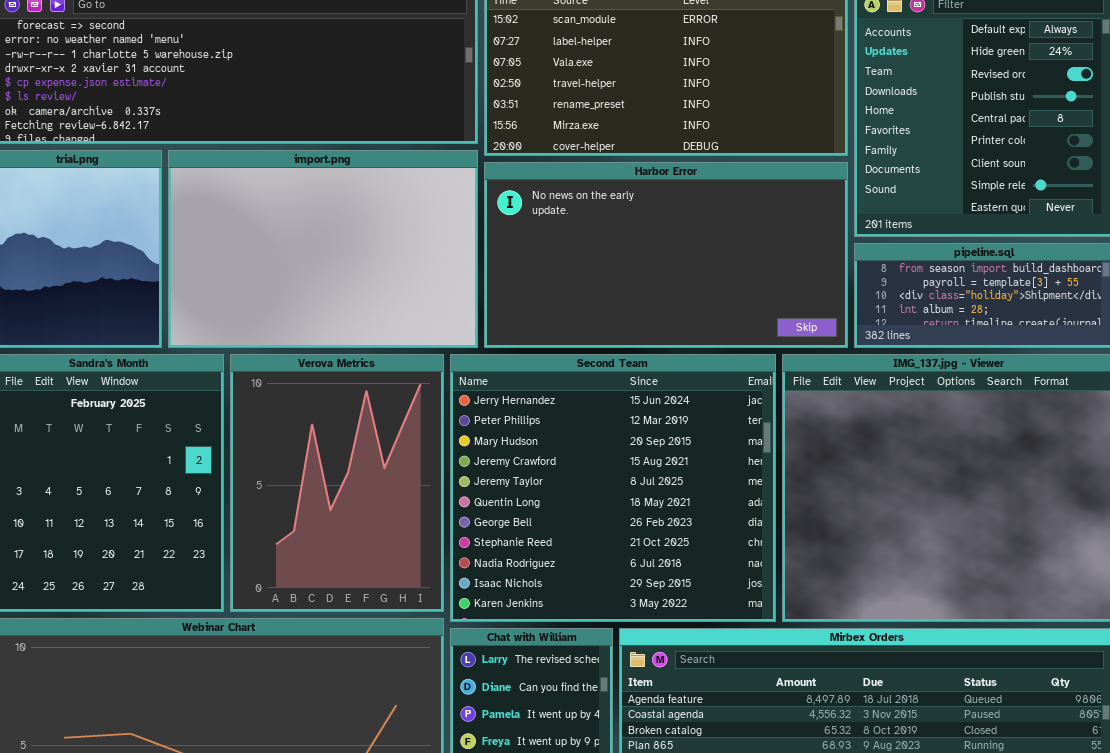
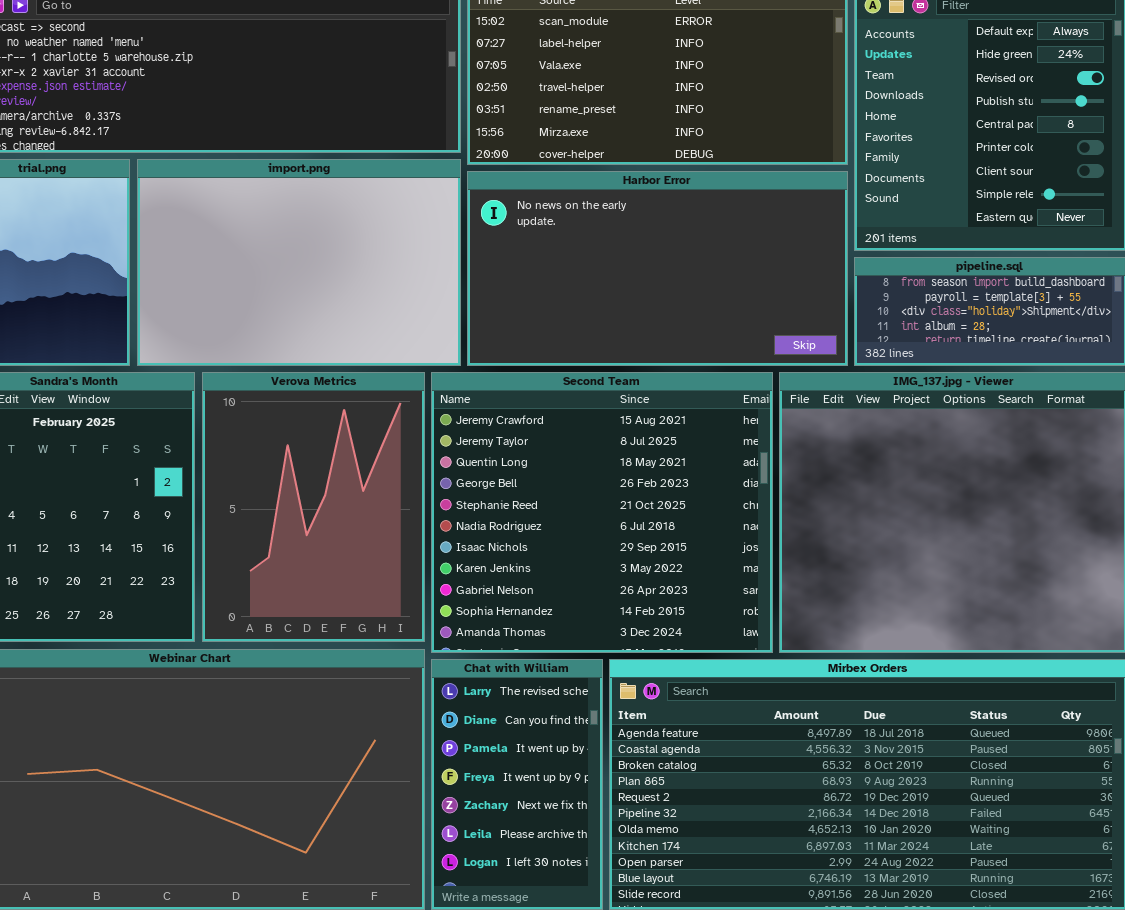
Second Team: [450,354,776,622] -> [431,372,773,653], scrolled down 3 rows

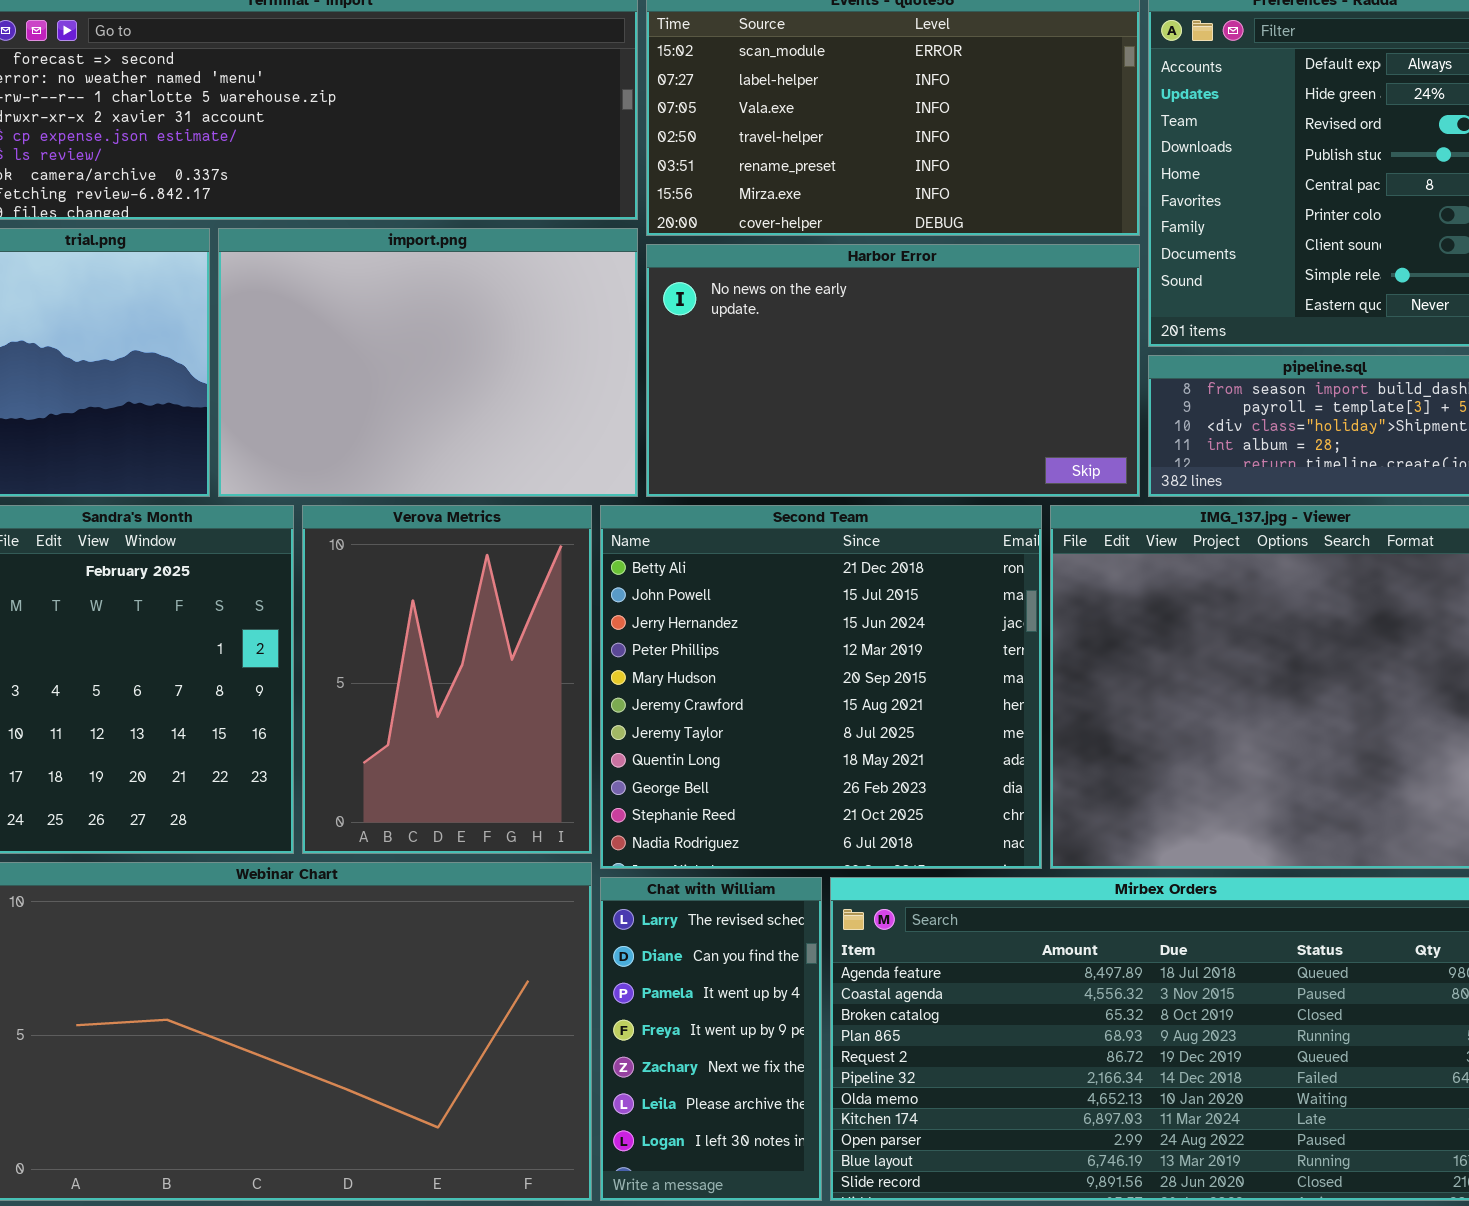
Second Team: [431,372,773,653] -> [600,505,1042,869], scrolled up 5 rows

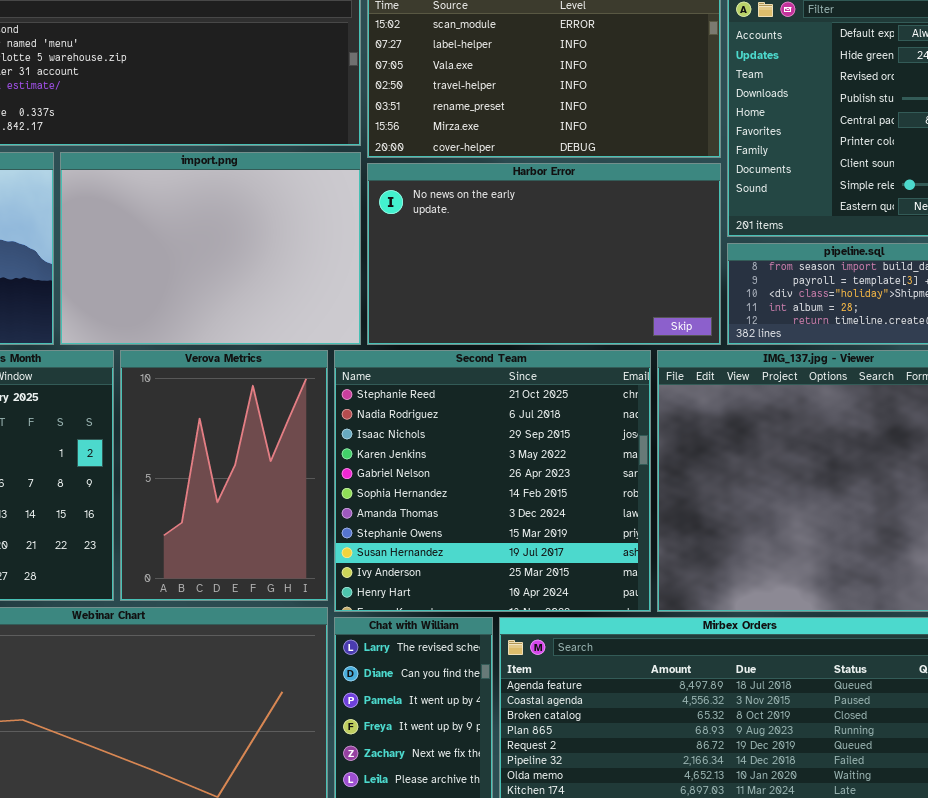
Second Team: [600,505,1042,869] -> [334,350,651,612], scrolled down 9 rows

